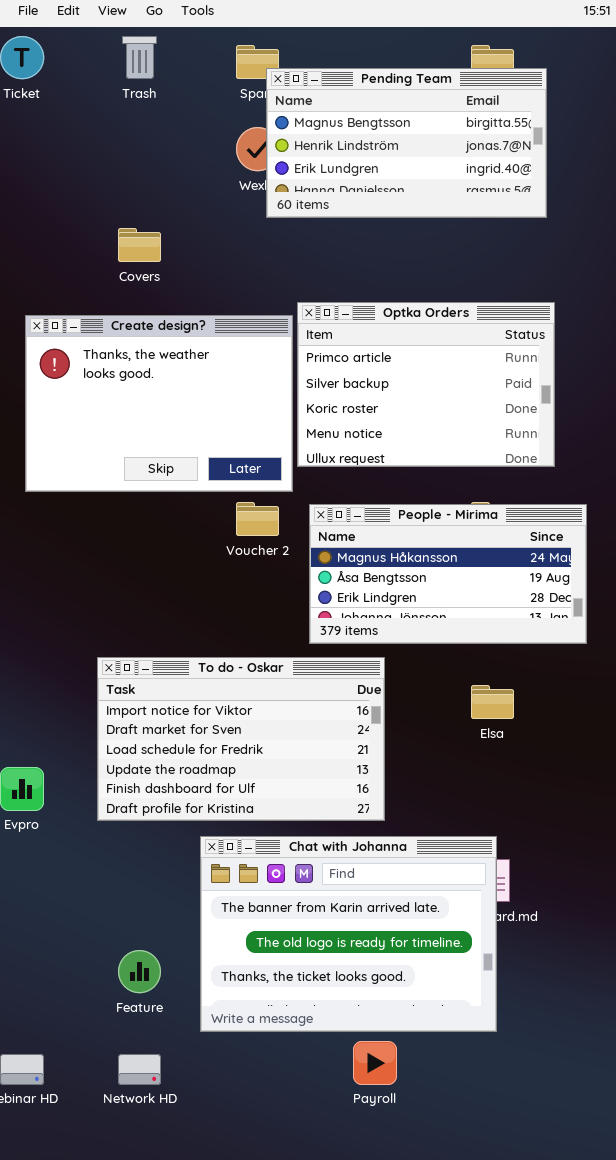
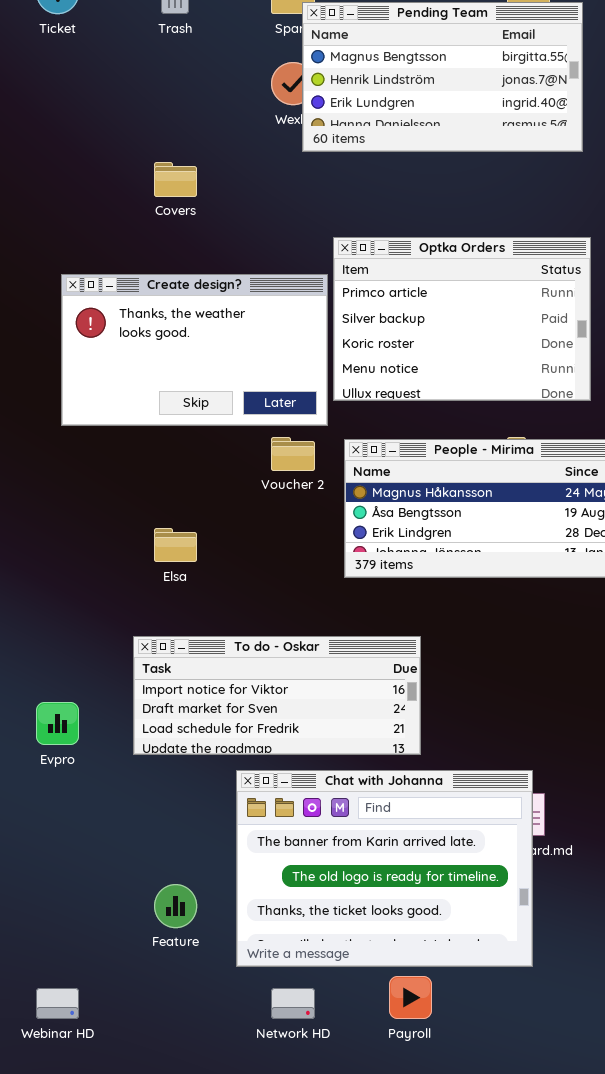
Create design?: [25,315,293,492] -> [61,274,328,426], resized
To do - Oskar: [97,657,385,821] -> [133,636,421,755], resized
Elsa: [471,685,514,719] -> [154,528,197,562], moved
Network HD: [118,1054,161,1085] -> [271,988,315,1019], moved

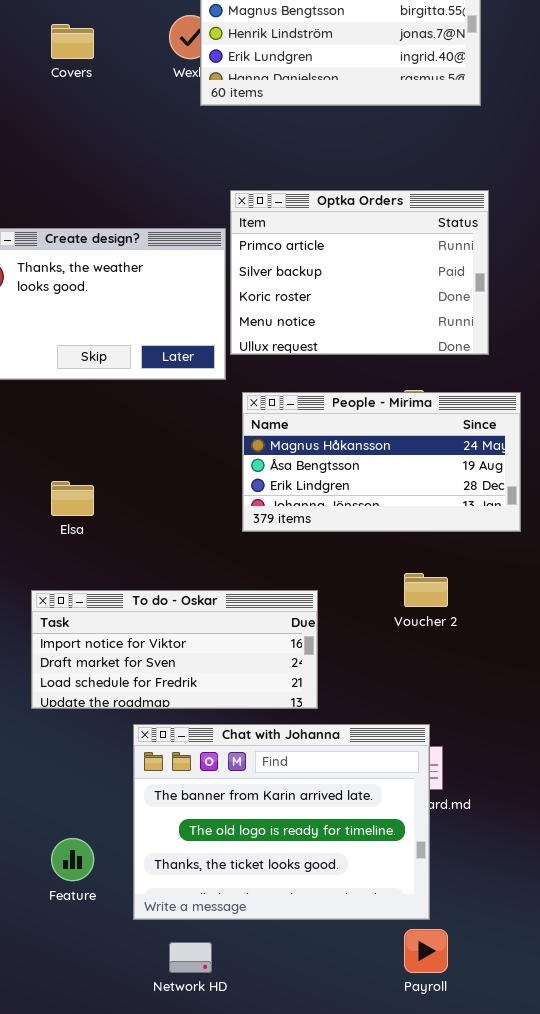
Covers: [154,162,197,197] -> [51,24,94,59], moved
Voucher 2: [271,437,315,471] -> [404,573,448,607], moved
Payroll: [389,976,432,1019] -> [404,929,448,973], moved

